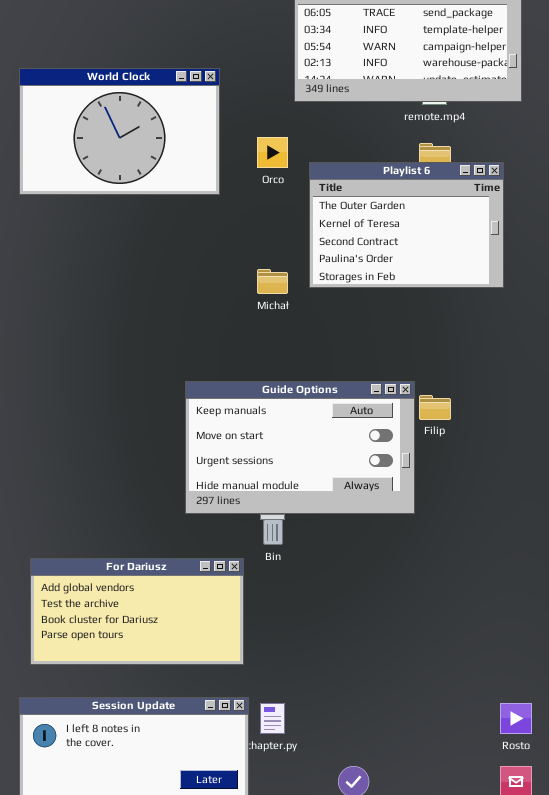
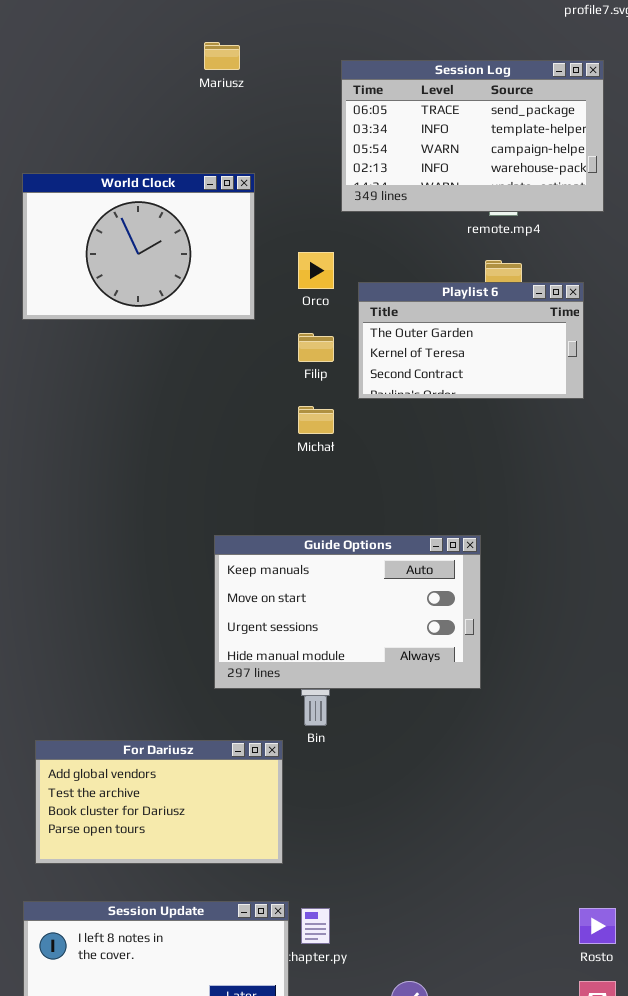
Playlist 6: [309,162,504,288] -> [358,282,584,399], resized
Filip: [419,395,451,420] -> [298,333,334,362], moved

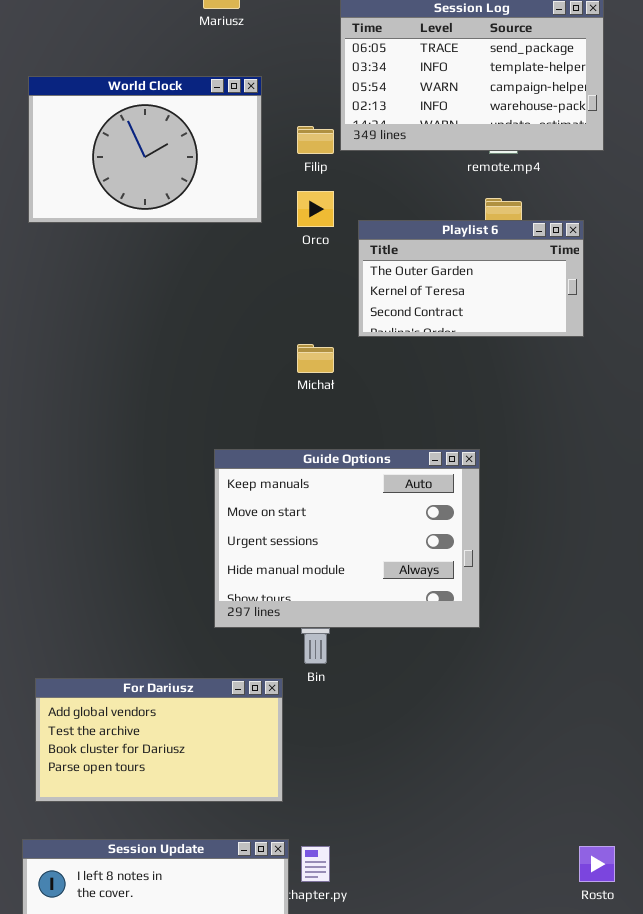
World Clock: [22,173,255,320] -> [28,76,262,223], moved
Filip: [298,333,334,362] -> [297,126,334,154], moved
Guide Options: [214,535,481,689] -> [214,449,480,628], resized

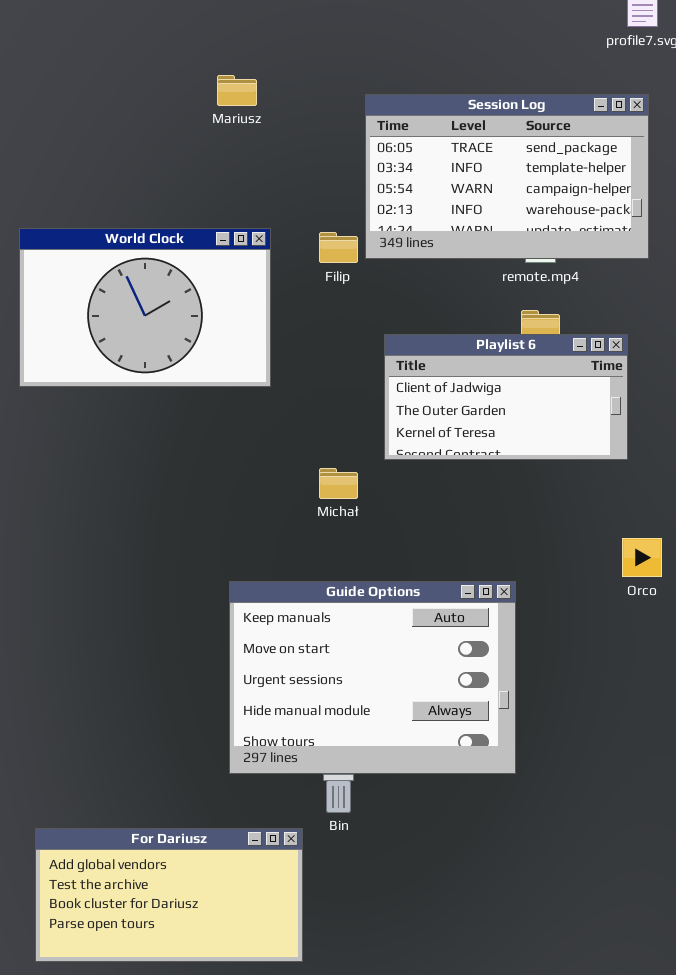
World Clock: [28,76,262,223] -> [19,228,271,387], moved
Orco: [297,191,334,227] -> [622,538,662,577], moved
Playlist 6: [358,220,584,337] -> [384,334,628,460], scrolled up 1 row

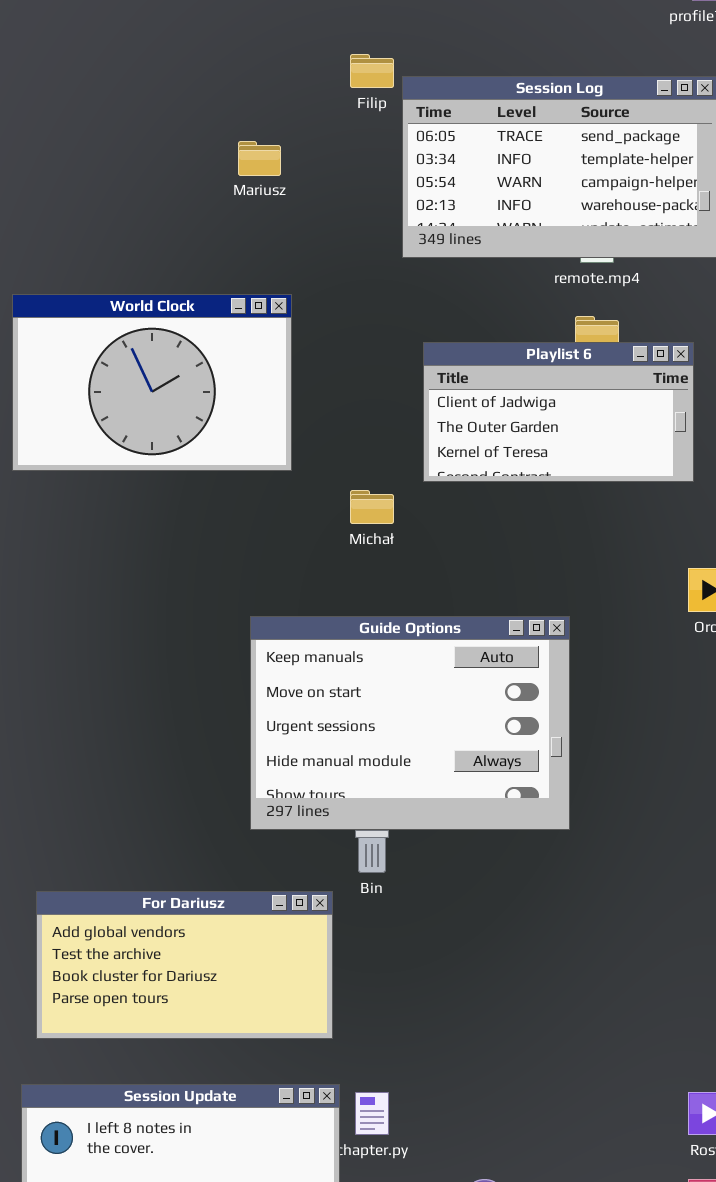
Mariusz: [217,75,257,106] -> [238,141,281,176], moved
World Clock: [19,228,271,387] -> [12,294,292,471], moved
Filip: [319,232,358,263] -> [350,54,394,88], moved

